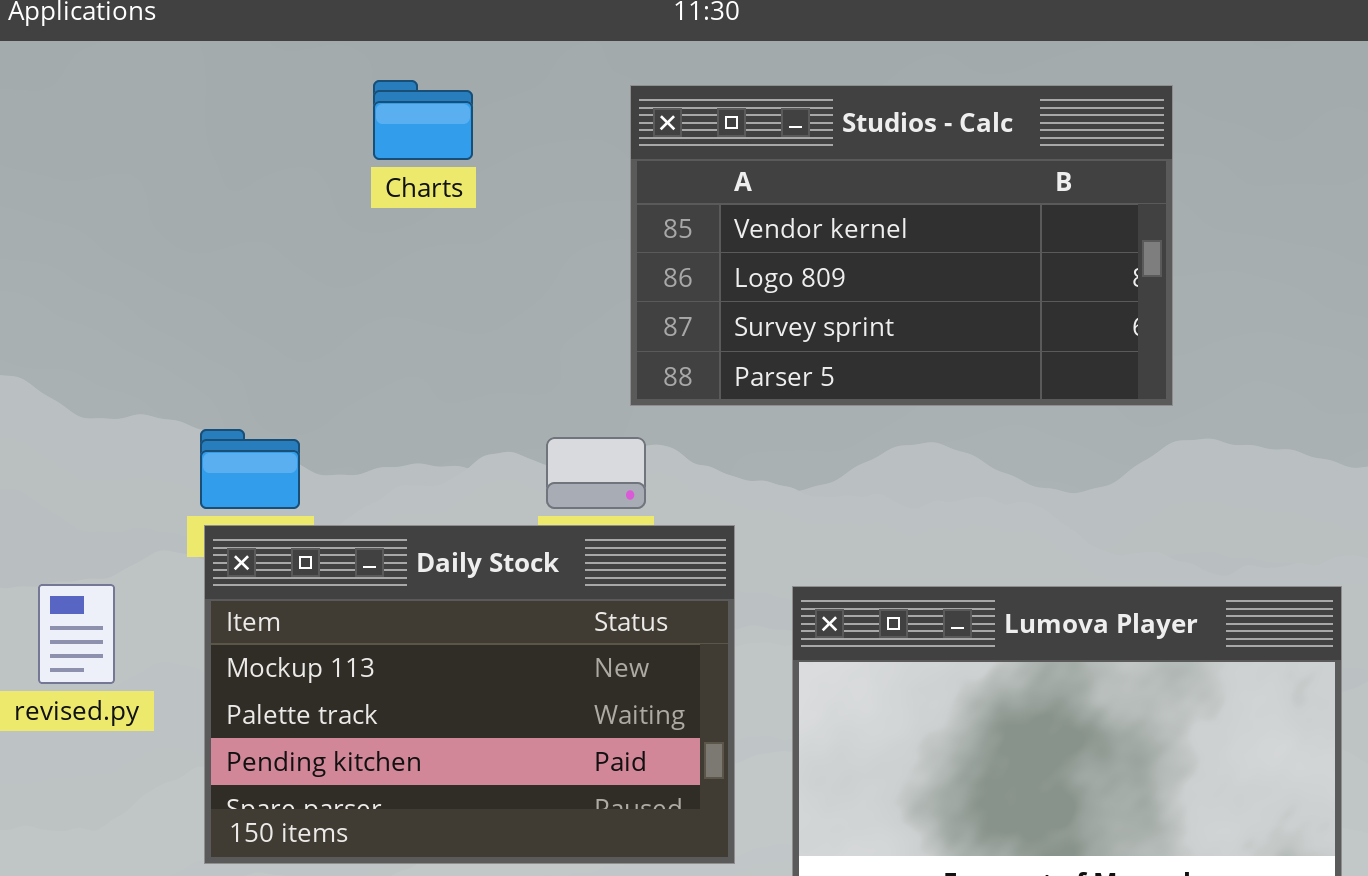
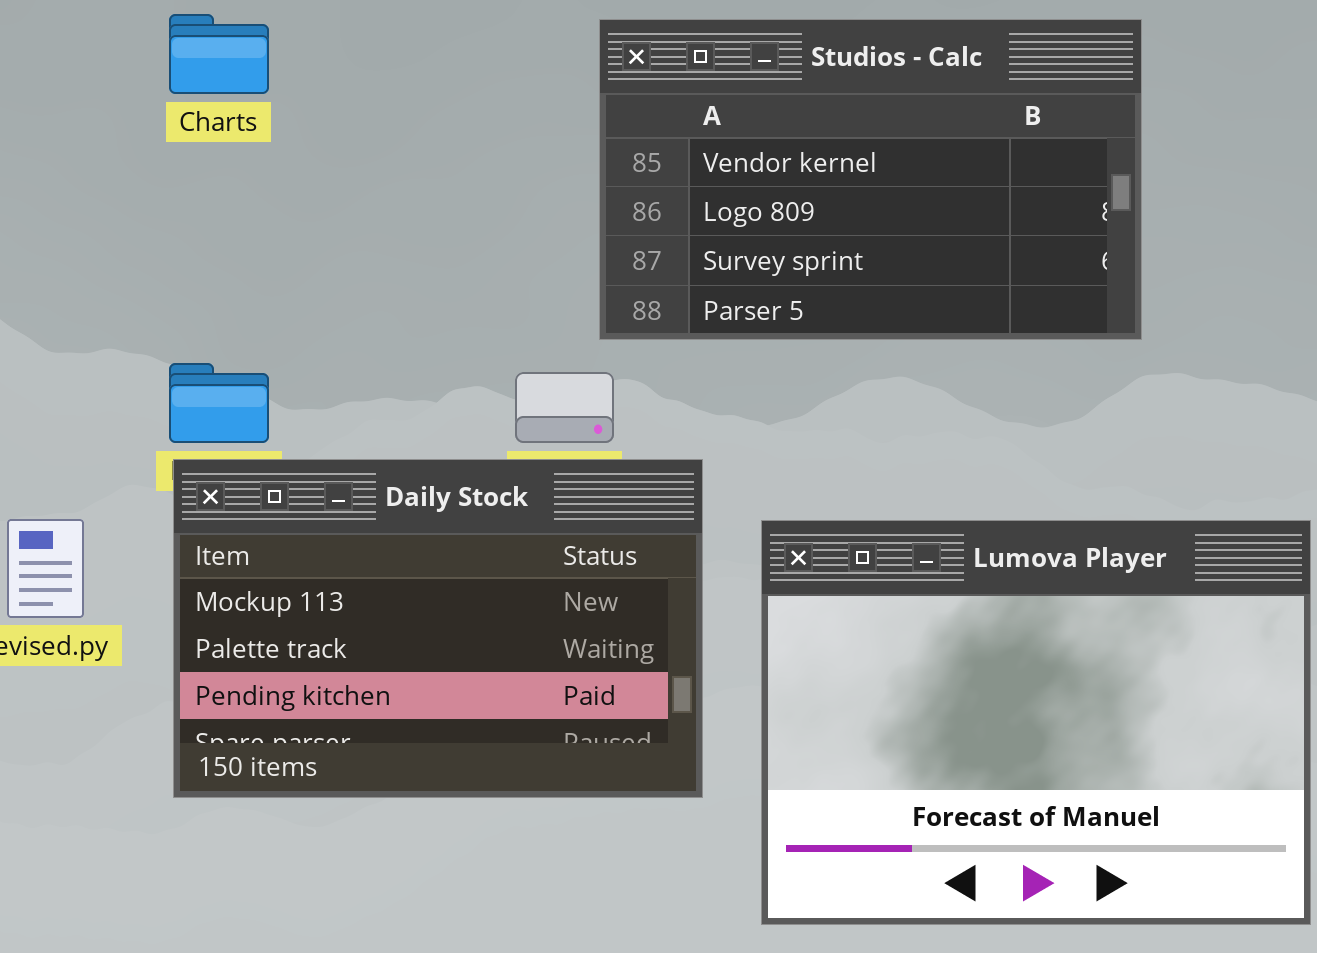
Charts: [373,80,473,160] -> [169,14,269,94], moved

